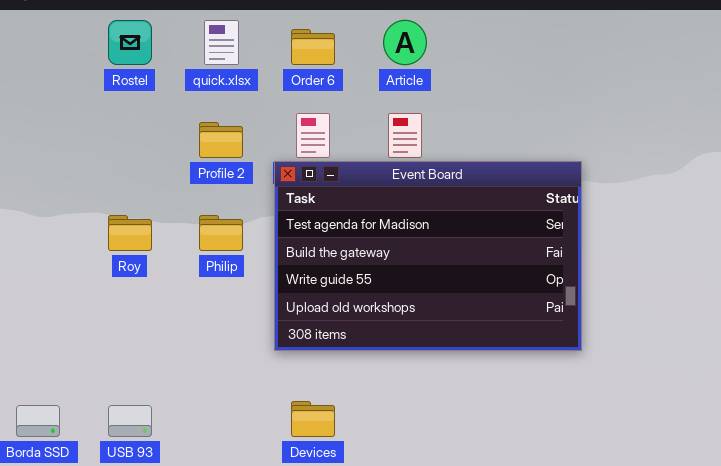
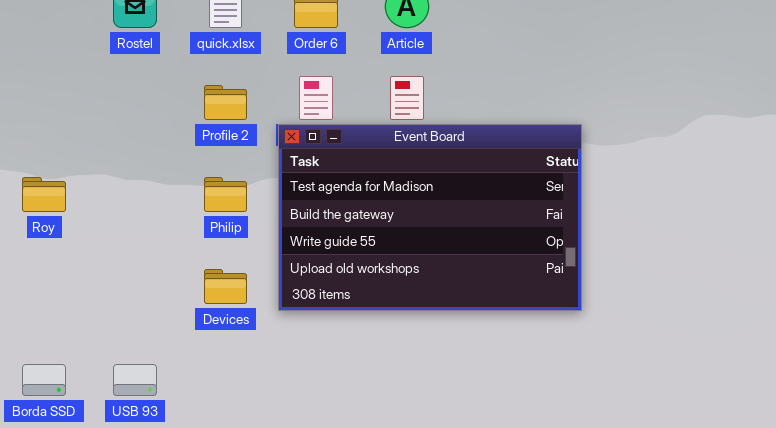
Roy: [108,215,152,251] -> [22,177,66,212], moved
Devices: [291,401,335,437] -> [204,269,247,304], moved

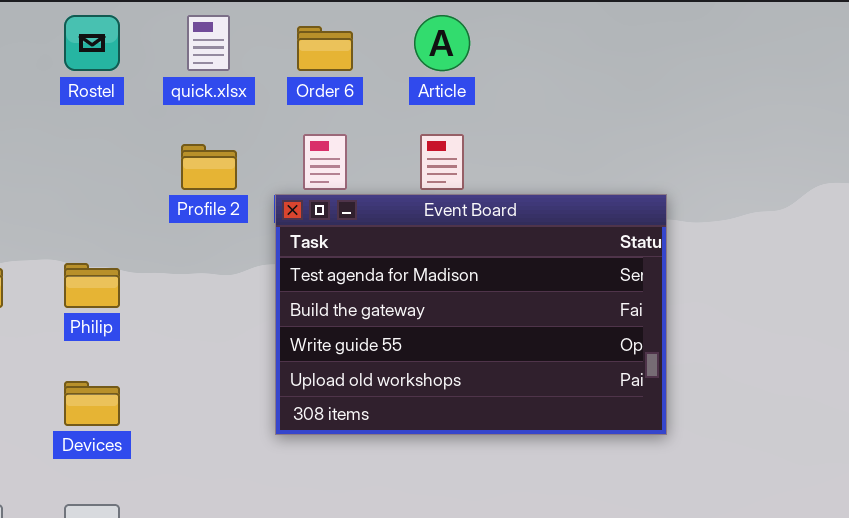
Philip: [204,177,247,212] -> [64,263,120,308], moved
Devices: [204,269,247,304] -> [64,381,120,426], moved

